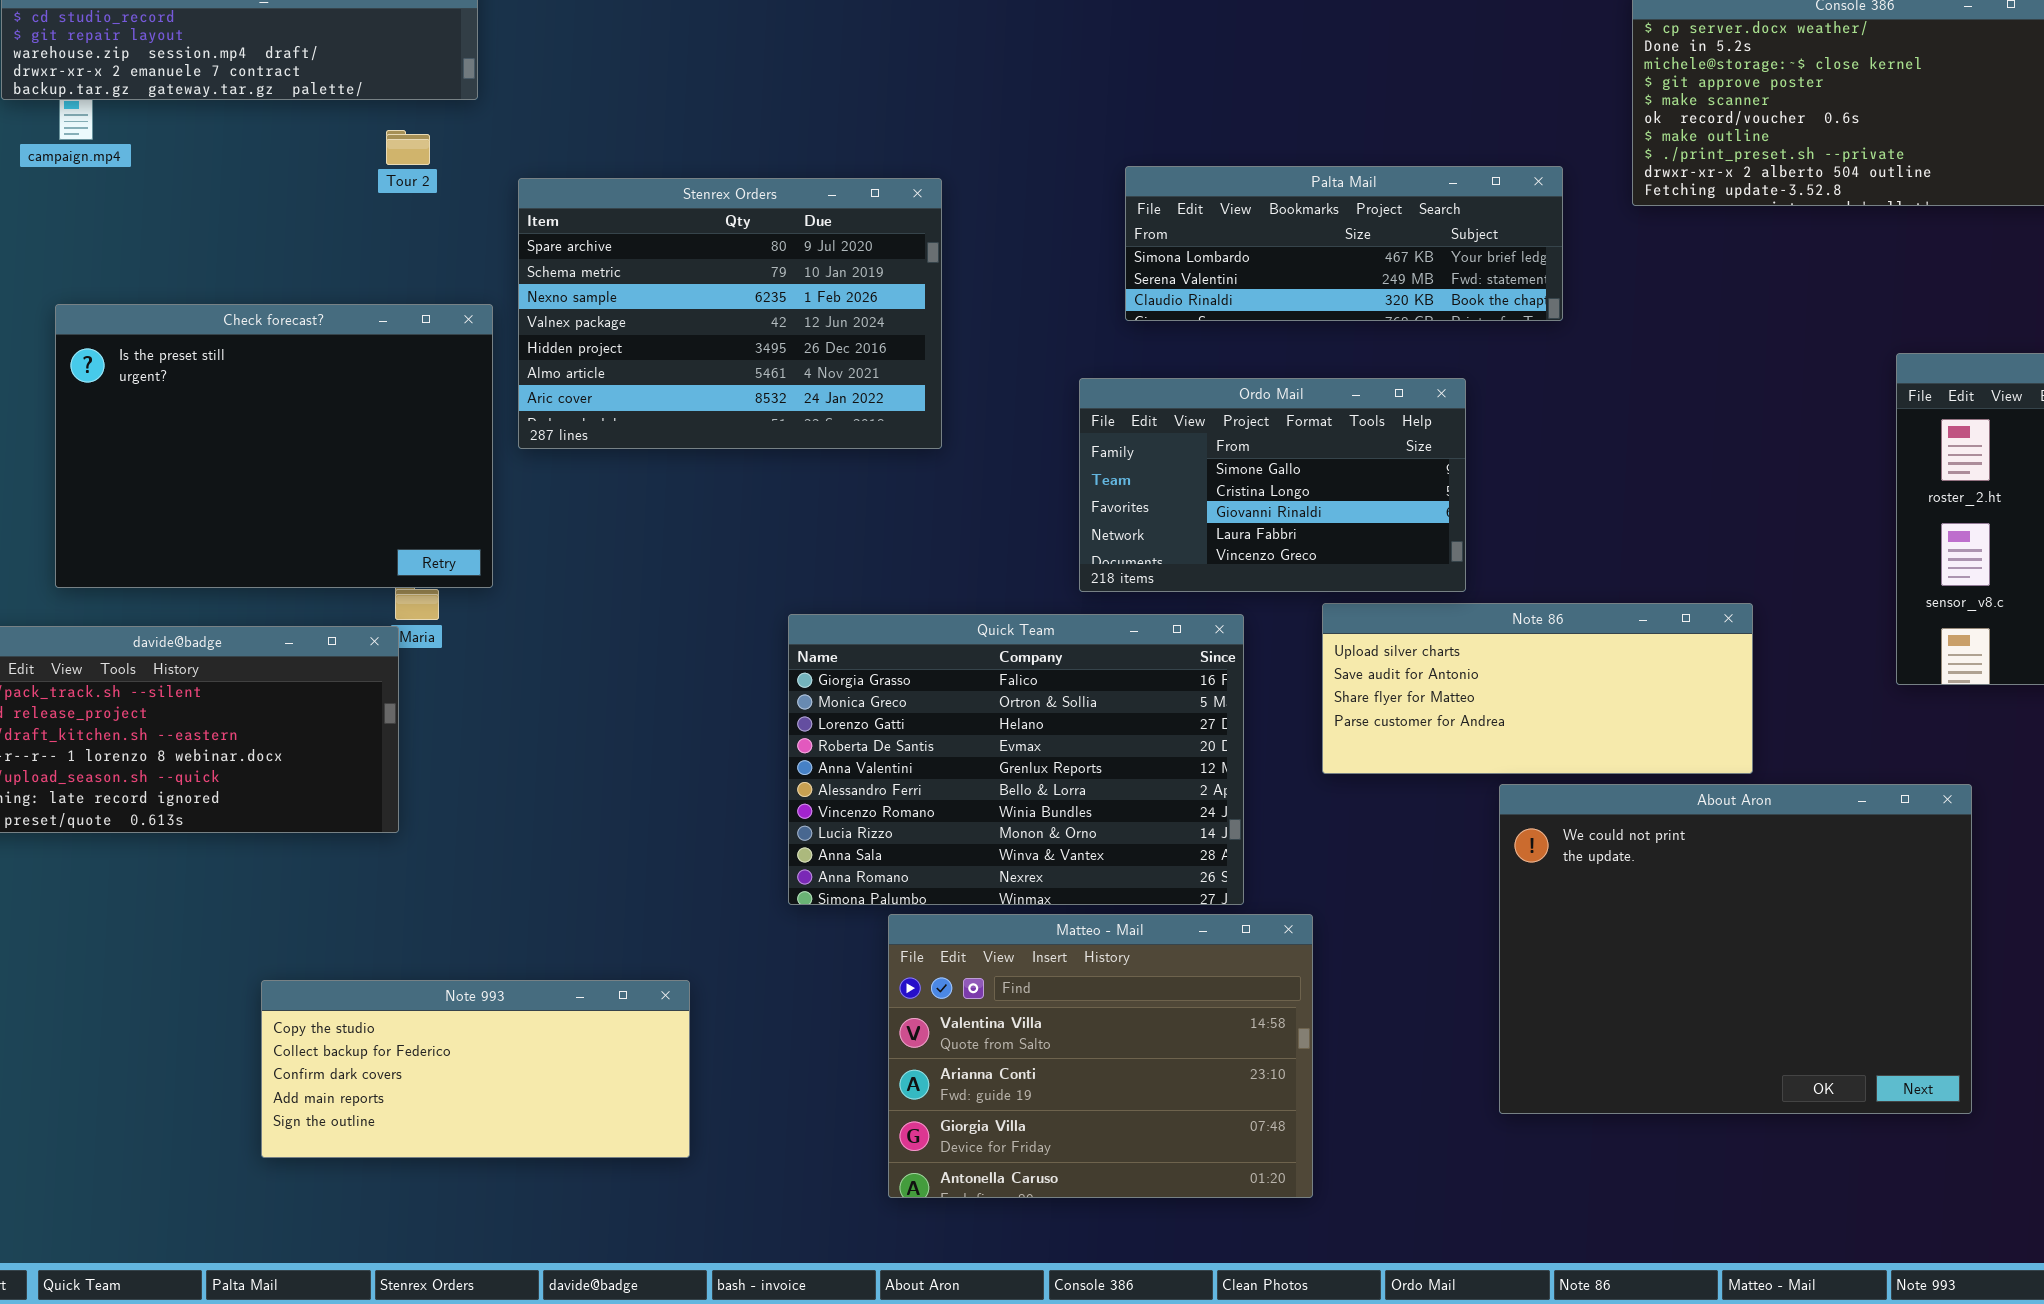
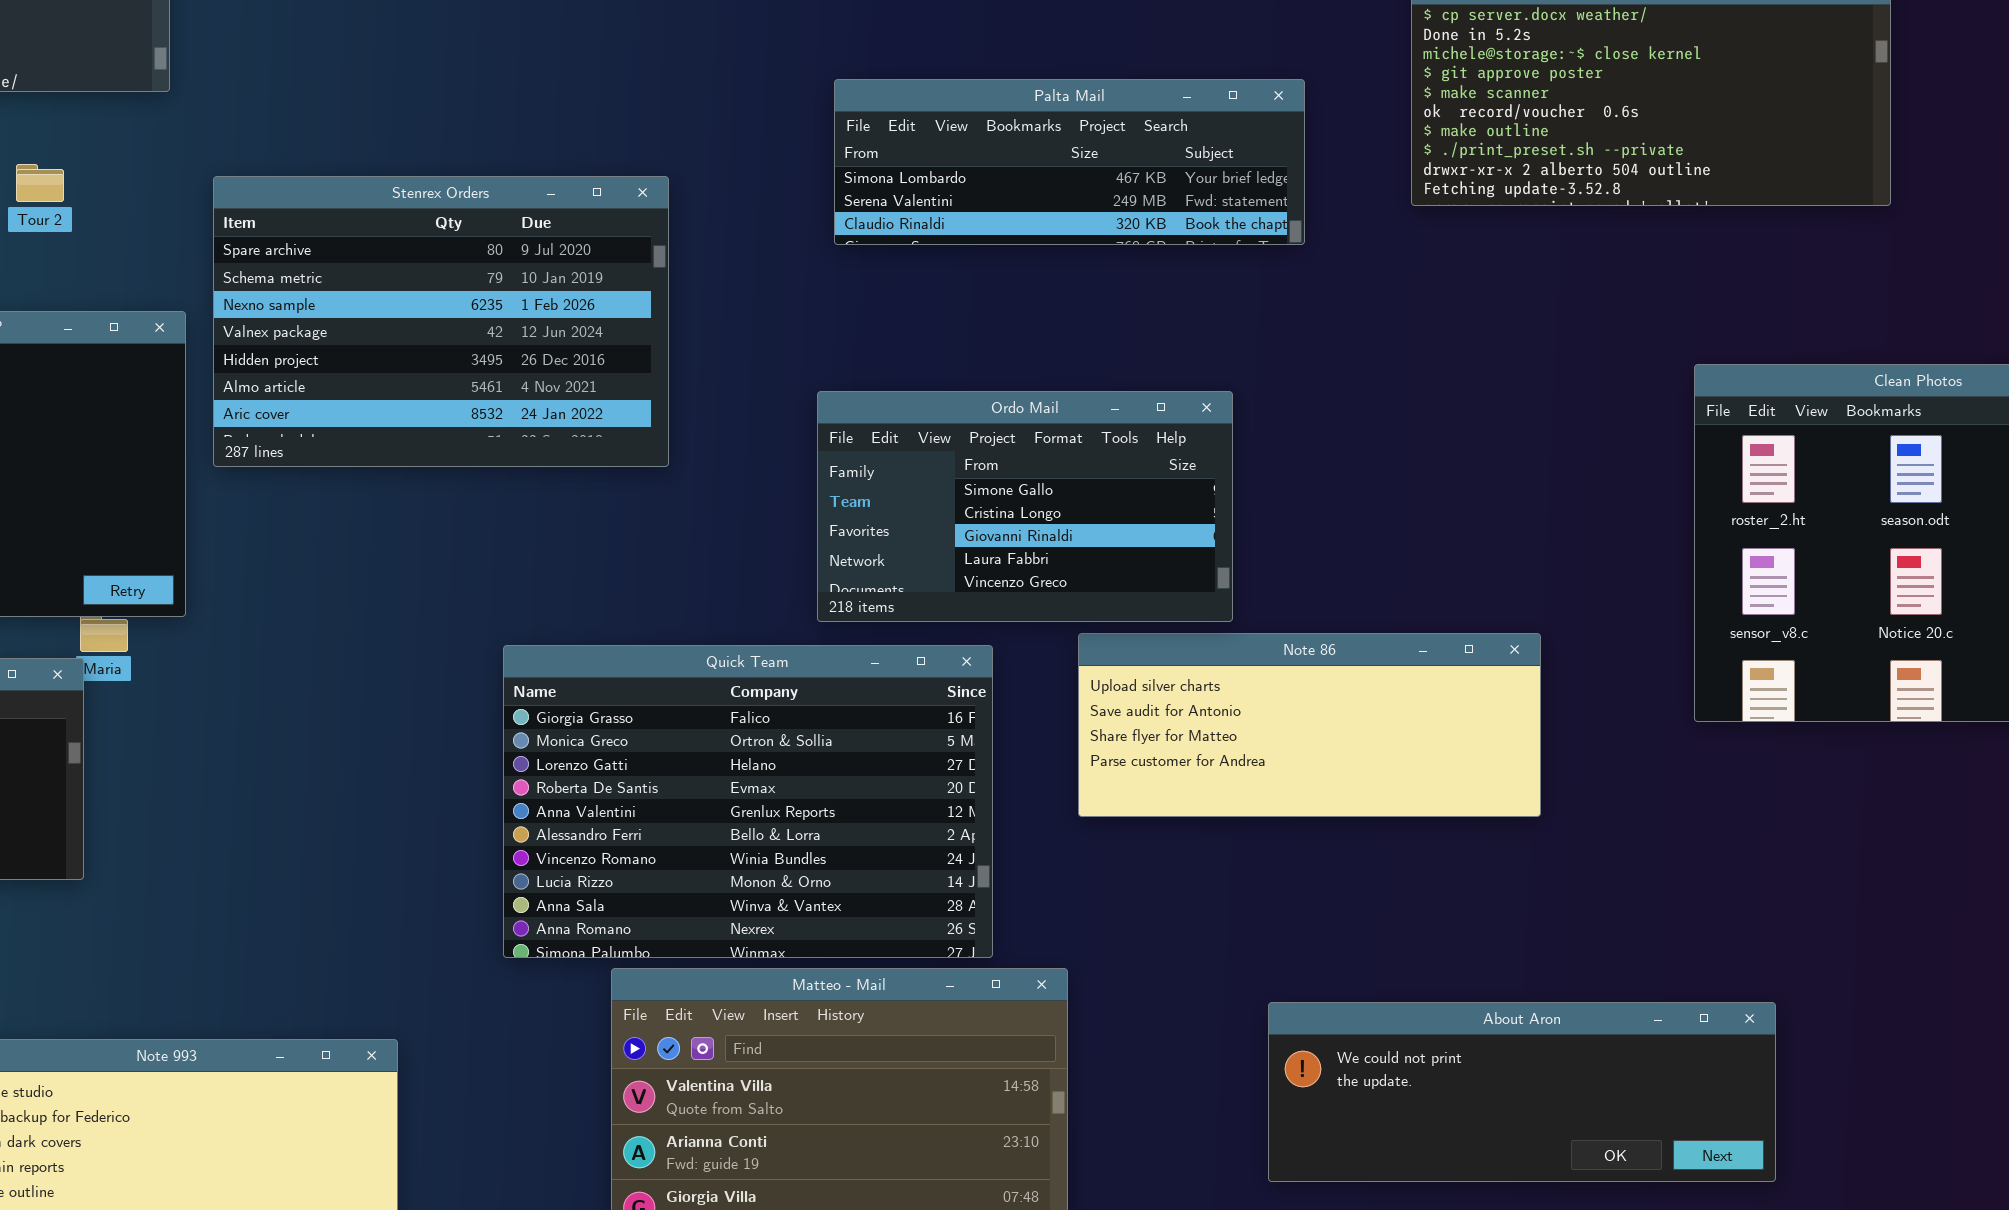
Tour 2: [386,130,430,165] -> [16,164,64,202], moved
Palta Mail: [1125,166,1563,321] -> [834,79,1305,245], moved
About Aron: [1499,784,1972,1114] -> [1268,1002,1776,1182], resized

